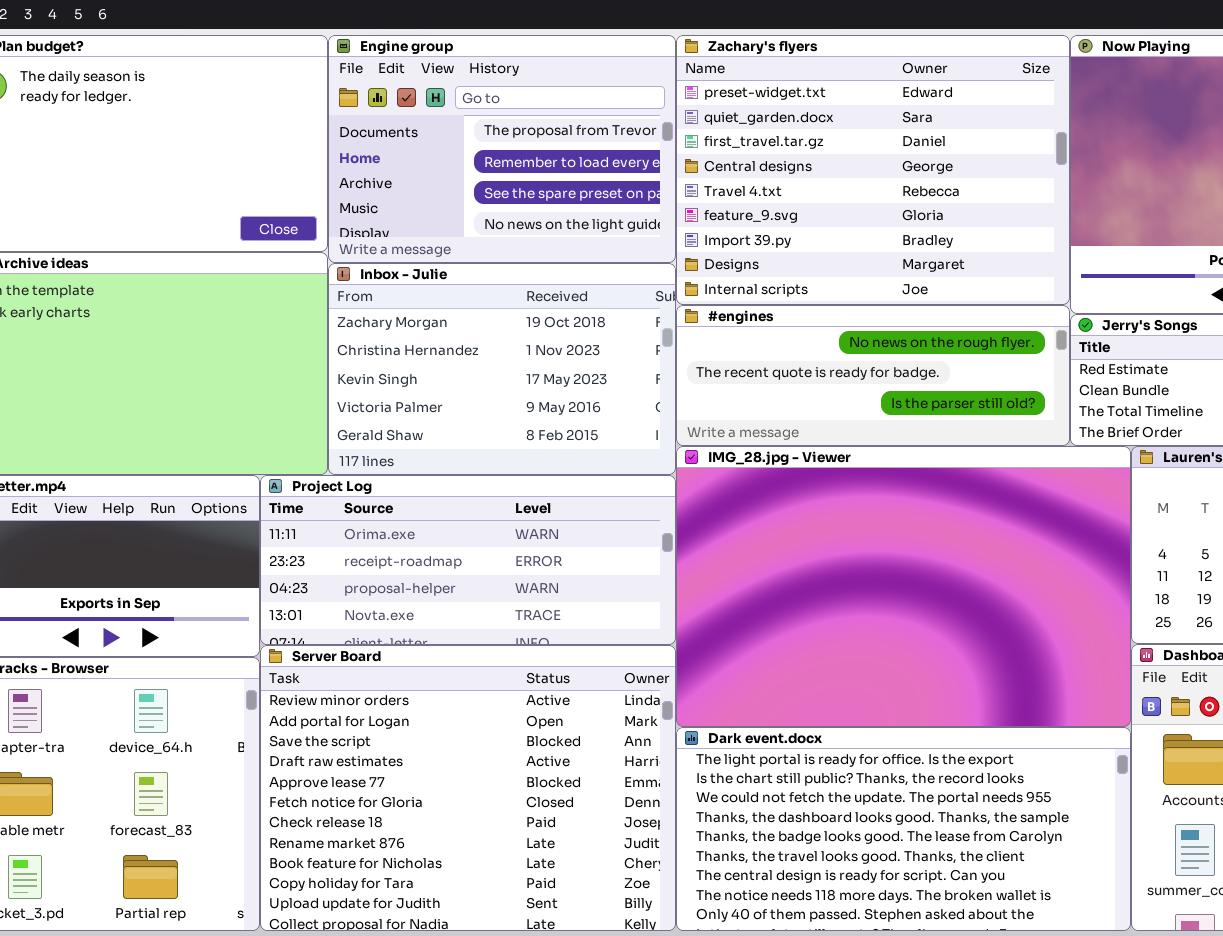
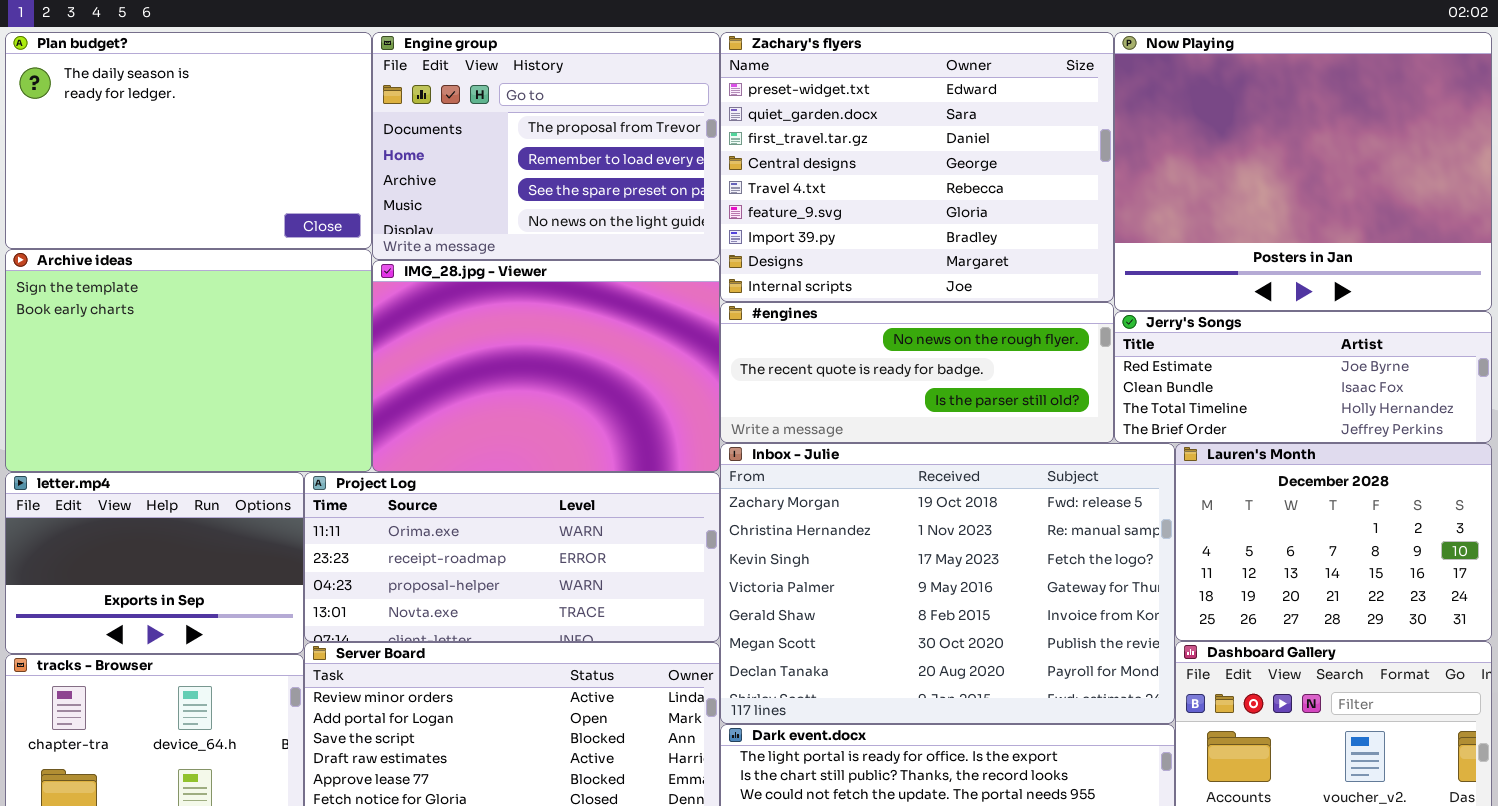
Inbox - Julie: [328,263,676,475] -> [720,443,1175,724], moved, resized
IMG_28.jpg - Viewer: [676,446,1131,727] -> [372,260,720,472], moved, resized

